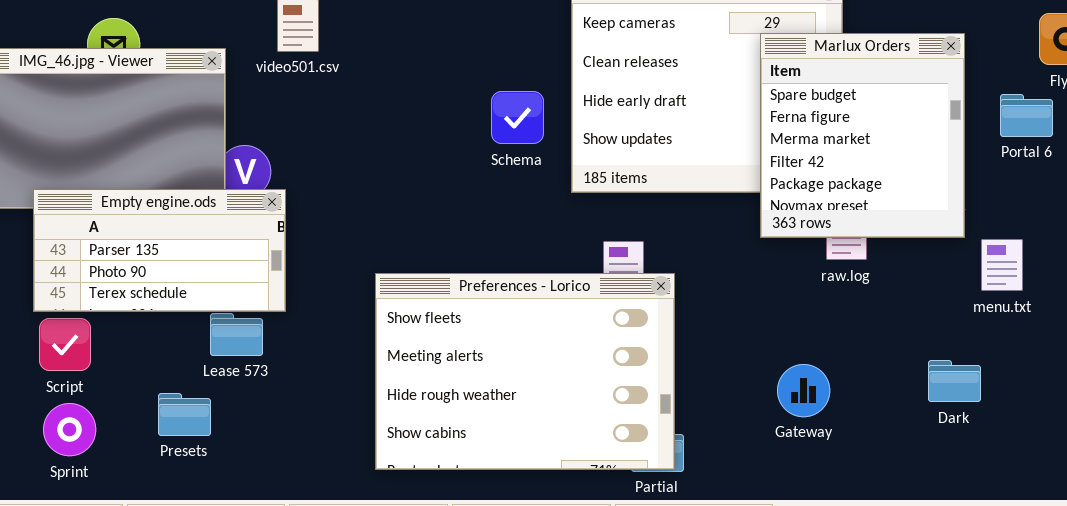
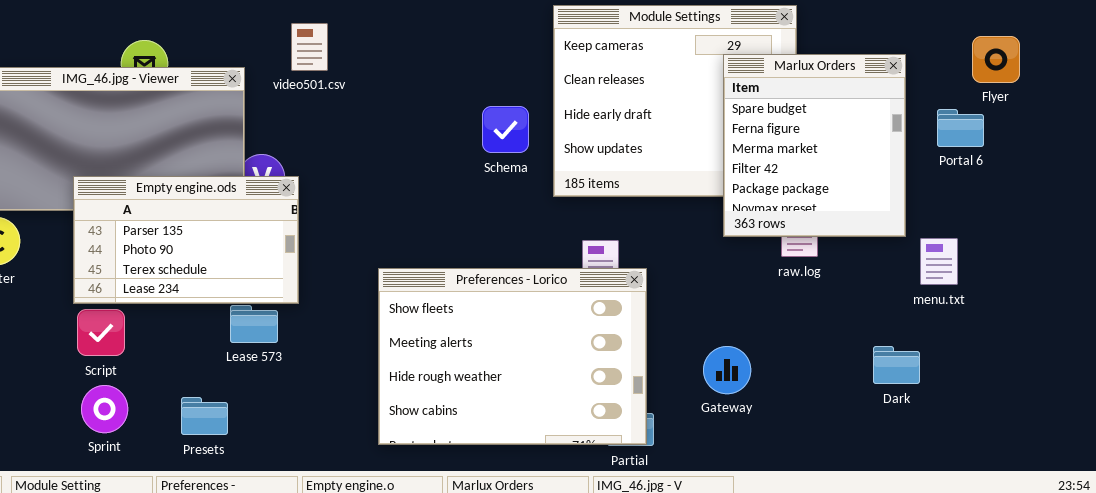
Empty engine.ods: [33,189,286,312] -> [73,176,299,304], resized
Gateway: [777,364,830,417] -> [703,346,751,394], moved
Presets: [158,393,211,436] -> [181,397,228,435], moved

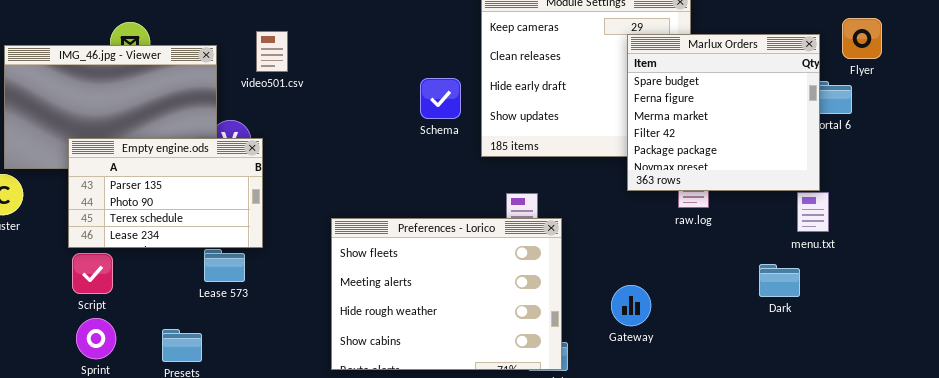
video501.csv: [291,23,328,71] -> [256,31,288,72], moved
Marlux Orders: [723,54,906,237] -> [627,34,820,191], resized
Dark: [873,346,920,384] -> [759,264,800,297], moved

